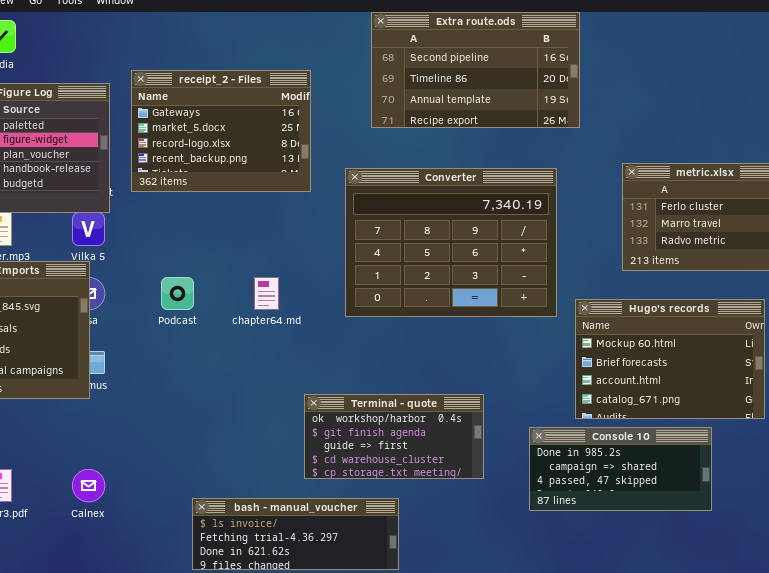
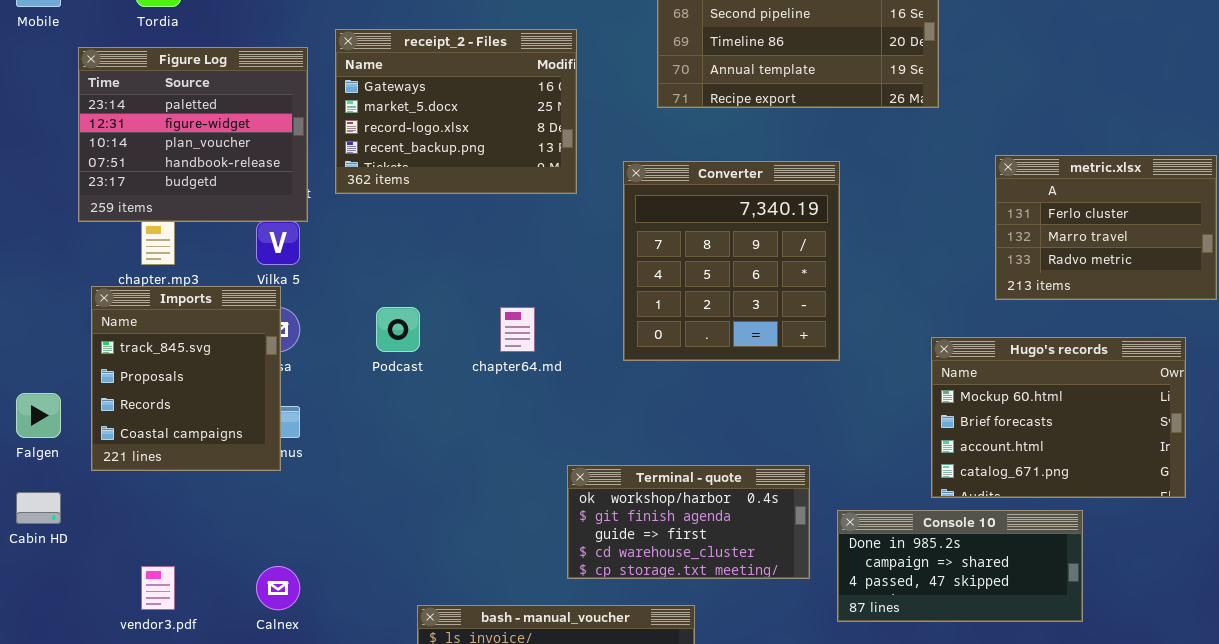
Converter: [345,168,557,317] -> [623,161,840,361], resized
Console 10: [529,427,712,511] -> [837,510,1083,622], moved

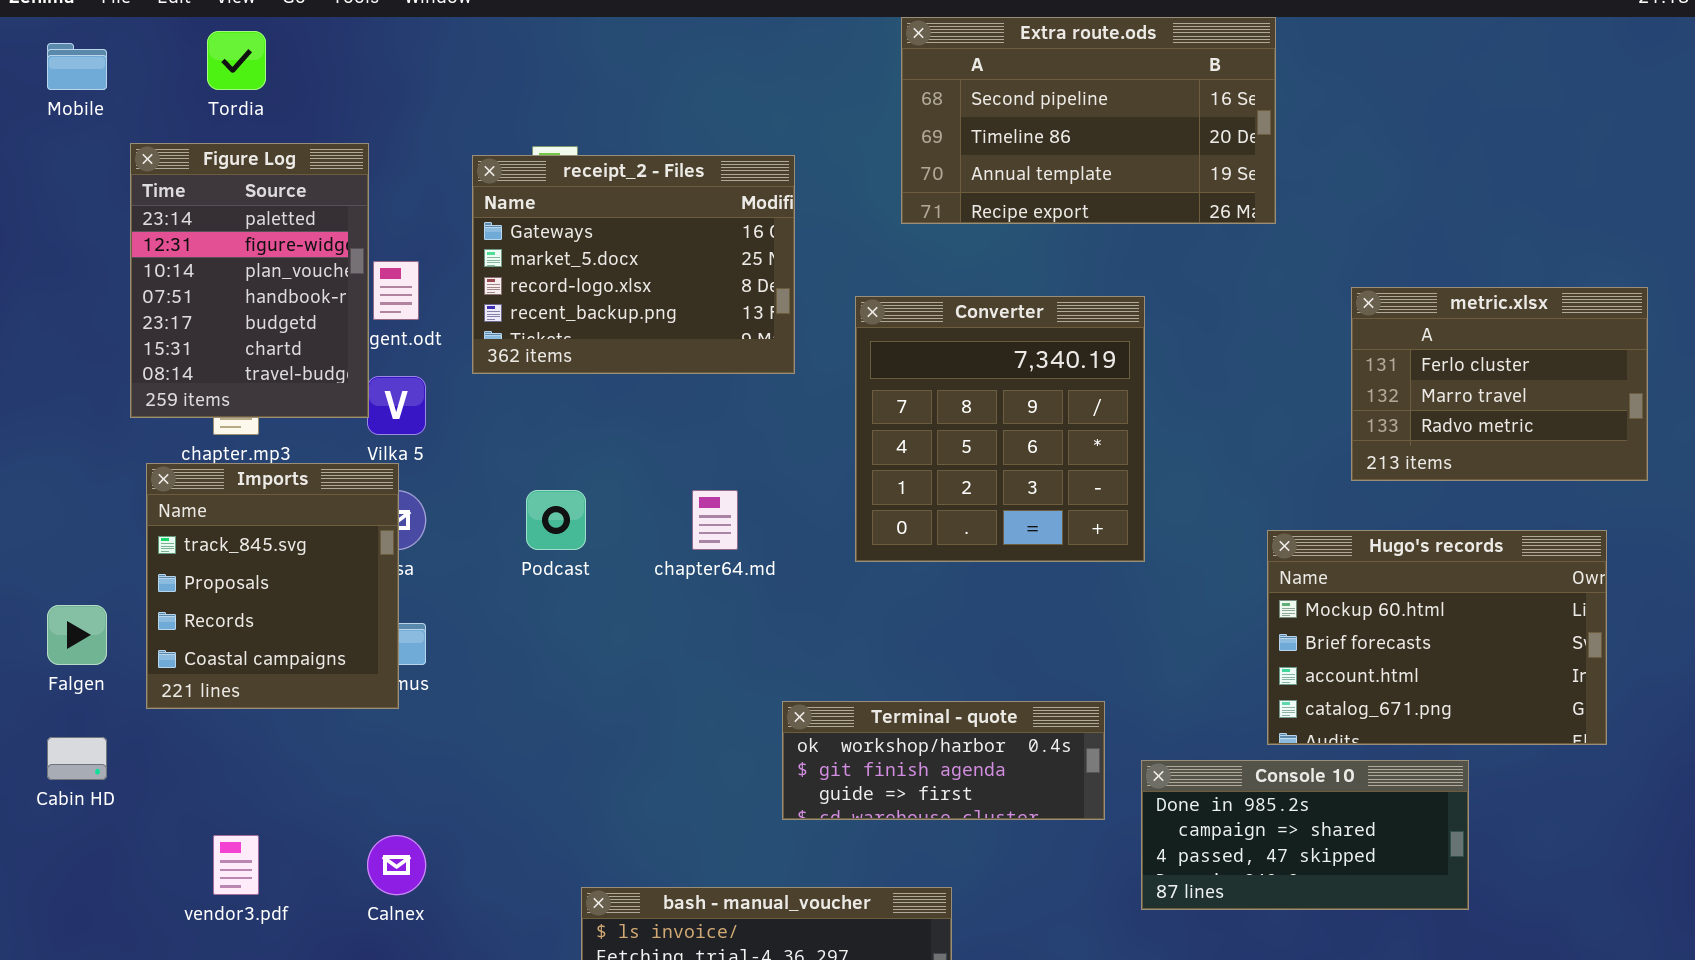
receipt_2 - Files: [335,29,577,194] -> [472,155,795,374], moved
Figure Log: [78,47,308,222] -> [130,143,369,418], resized
Terminal - quote: [567,465,810,579] -> [782,701,1105,820], resized

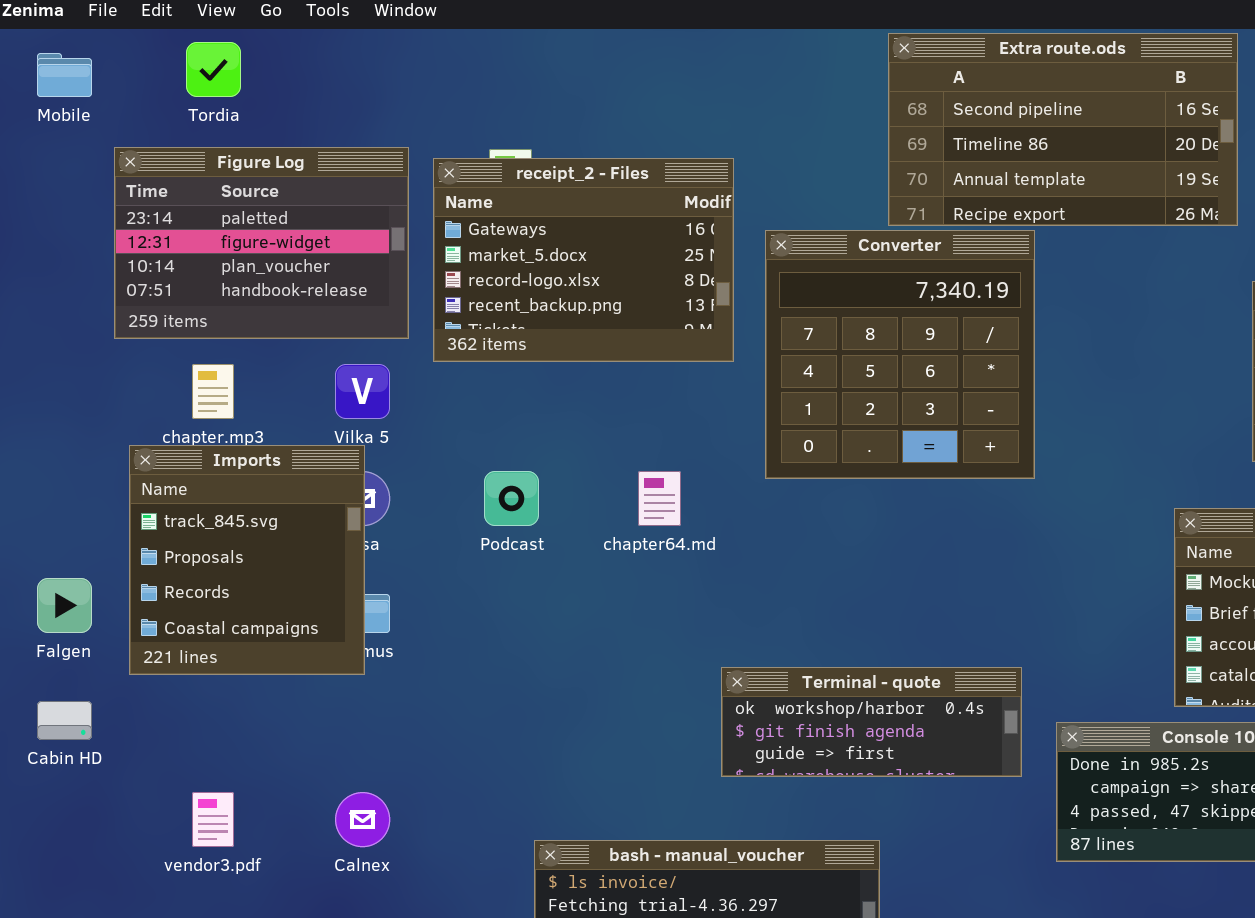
Extra route.ods: [901,17,1276,224] -> [888,33,1238,226], moved
Figure Log: [130,143,369,418] -> [114,147,409,339], resized
Converter: [855,296,1145,562] -> [765,230,1035,479], moved

